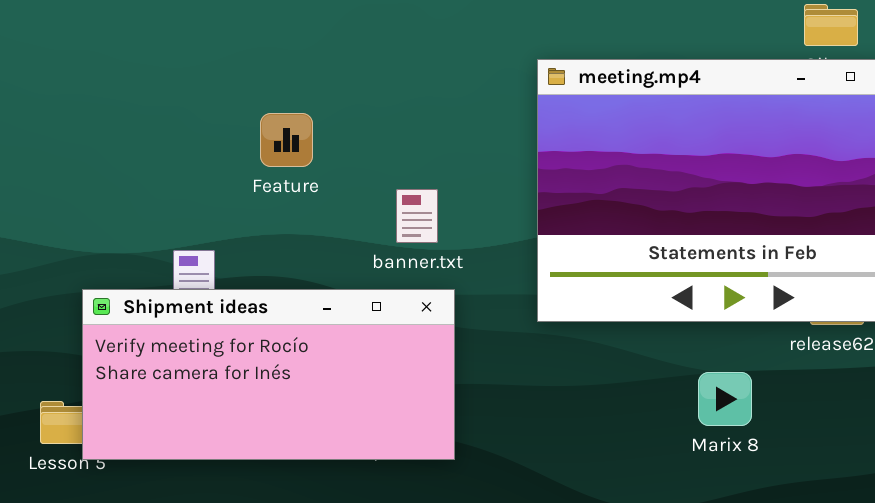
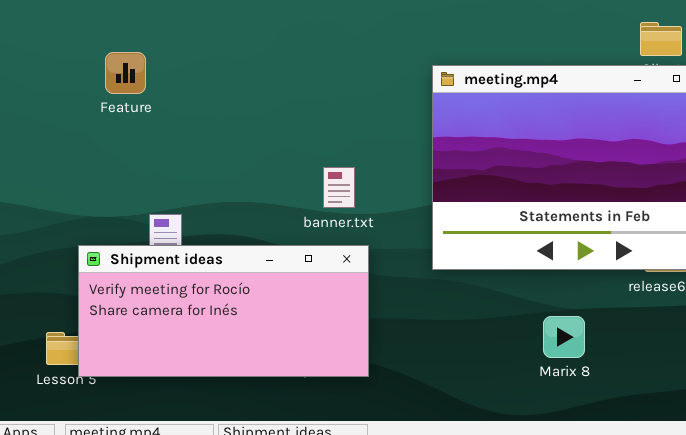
Feature: [260,113,313,167] -> [105,52,146,94], moved
Marix 8: [698,372,752,426] -> [543,316,585,358], moved

